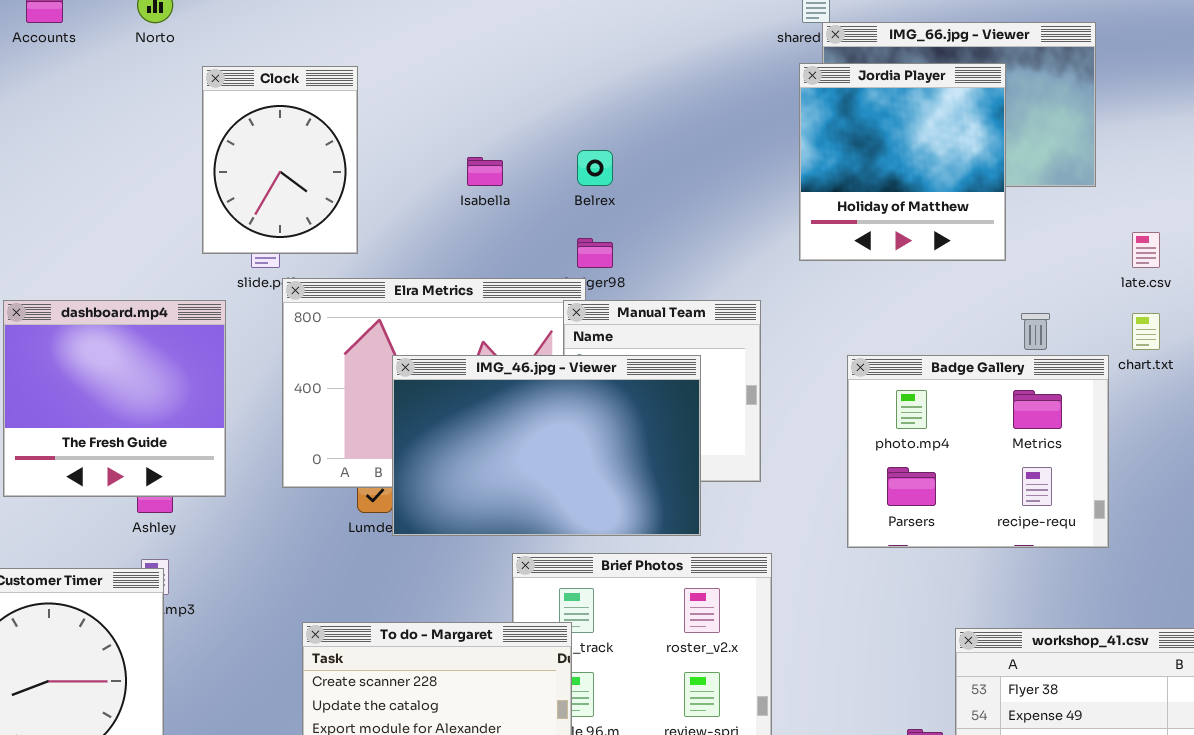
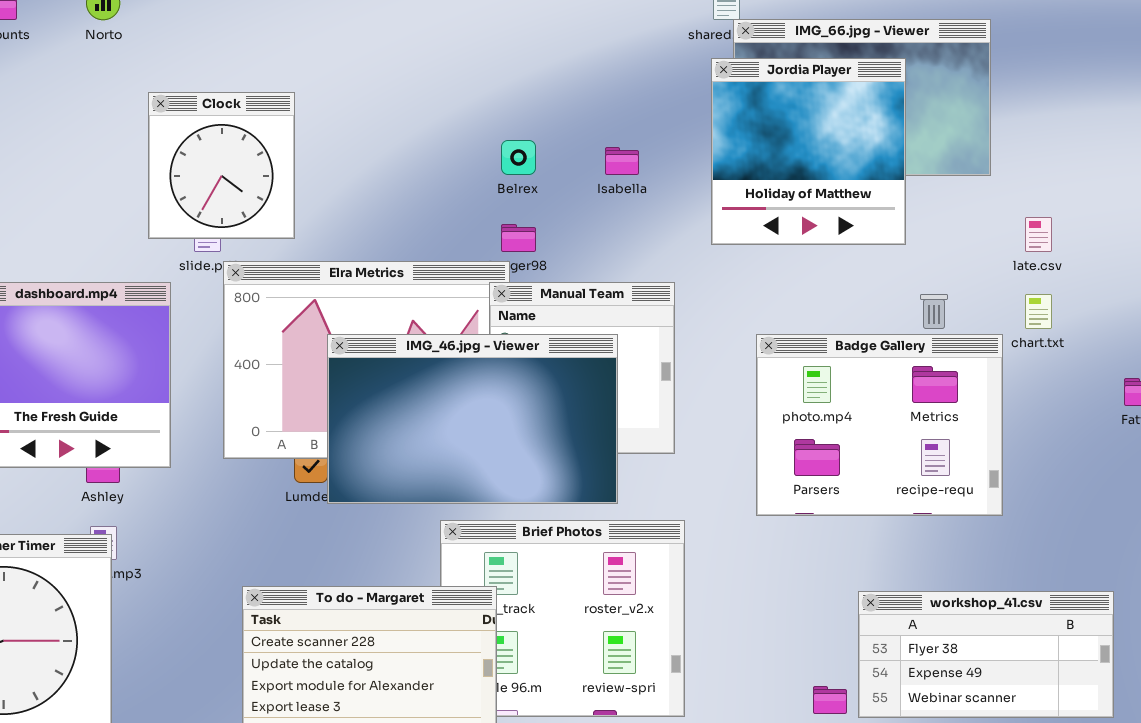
Clock: [202,66,358,254] -> [148,92,295,239], resized
Isabella: [467,157,503,186] -> [605,147,639,175], moved

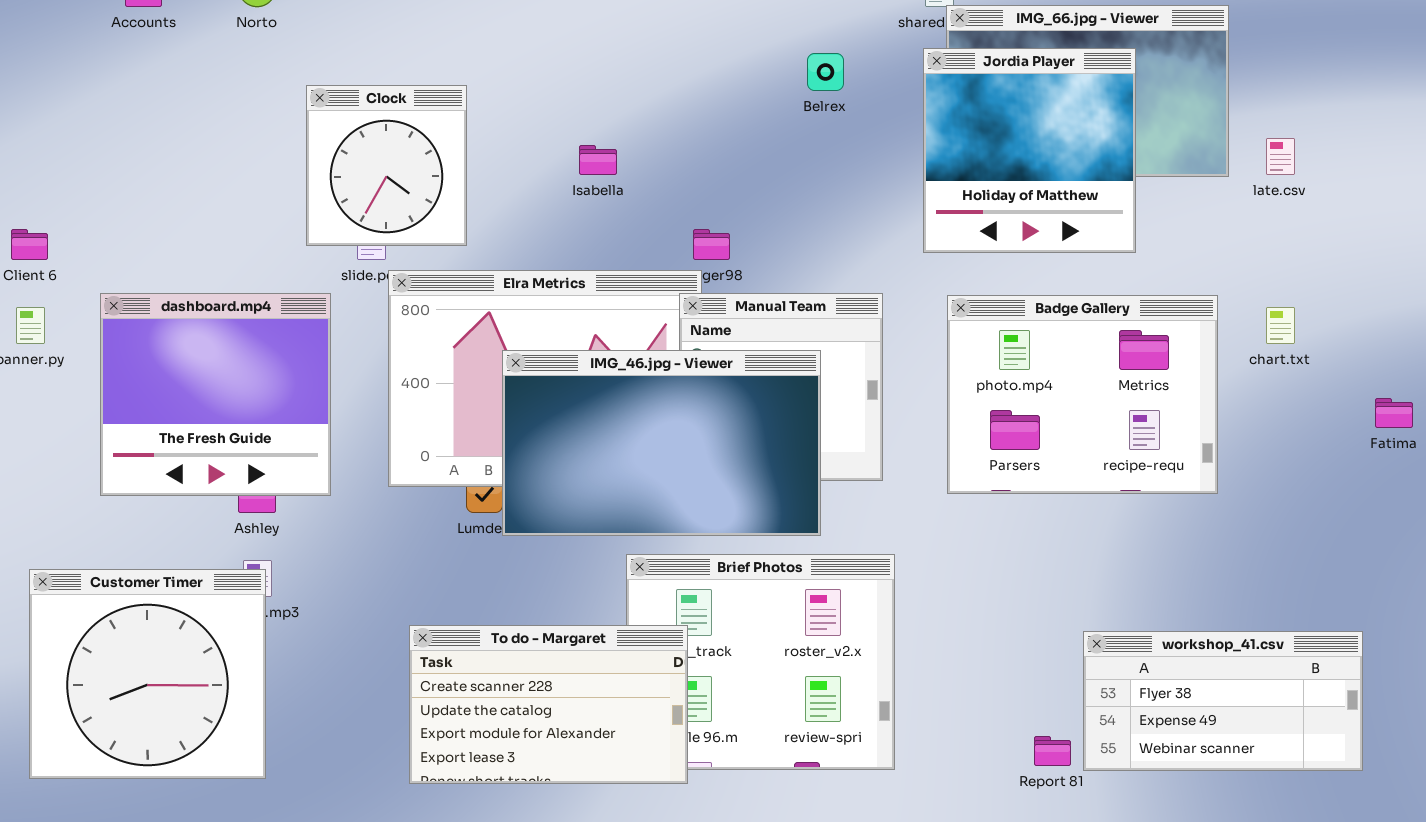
Belrex: [501,140,536,175] -> [807,53,844,91], moved
Isabella: [605,147,639,175] -> [579,145,617,175], moved
late.csv: [1025,217,1052,252] -> [1266,138,1295,175], moved
Badge Gallery: [756,334,1003,516] -> [947,295,1218,494], moved

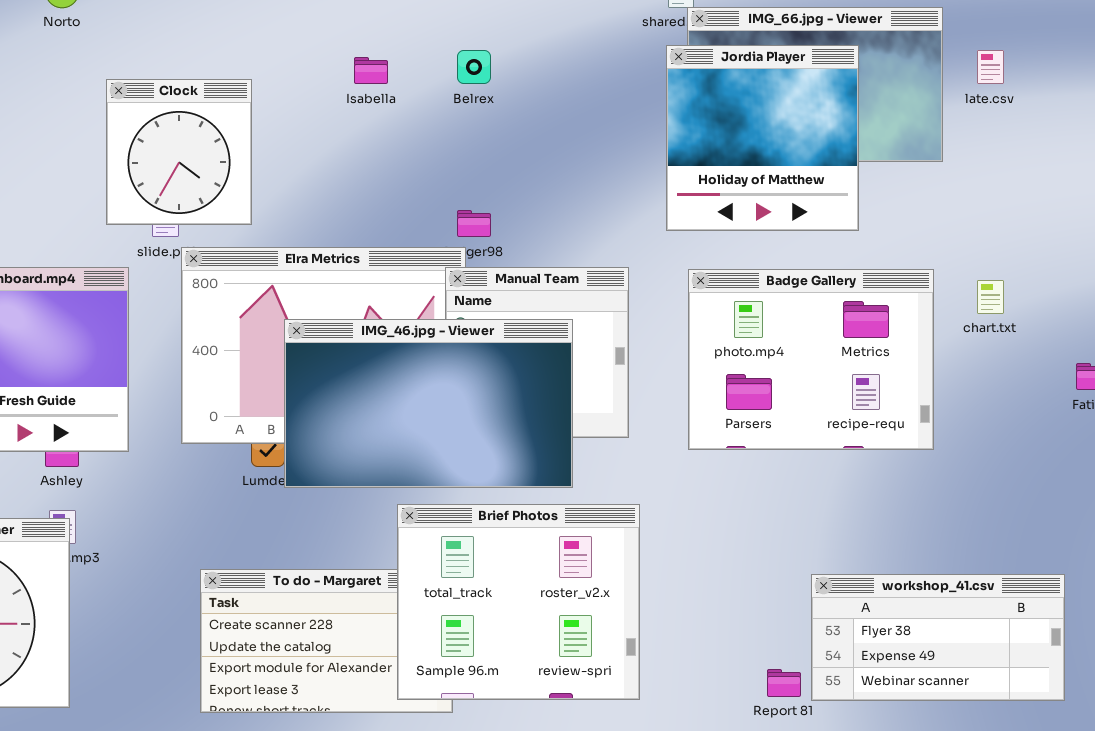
Belrex: [807,53,844,91] -> [457,50,491,84], moved
late.csv: [1266,138,1295,175] -> [977,50,1004,84], moved
Isabella: [579,145,617,175] -> [354,57,388,84], moved
Brief Photos: [626,554,895,770] -> [397,504,640,700], raised

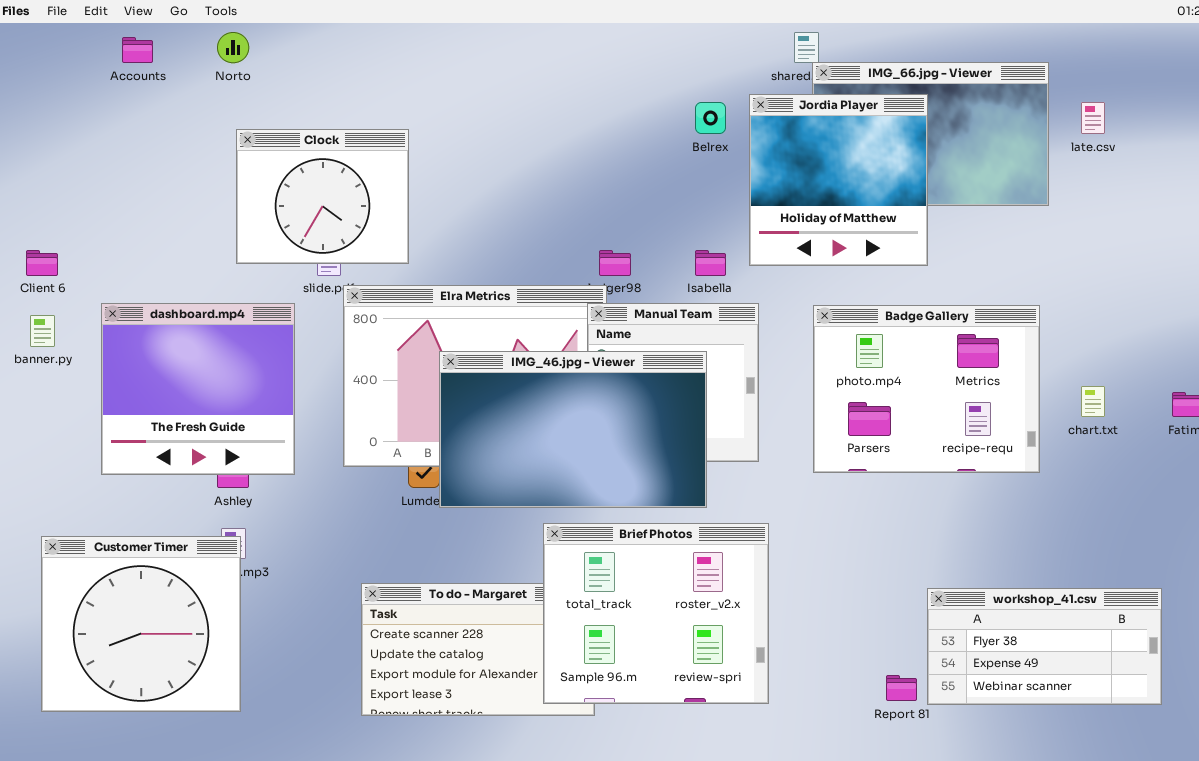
Jordia Player: [666,45,859,231] -> [749,94,928,266], moved
Belrex: [457,50,491,84] -> [695,102,726,134], moved
Isabella: [354,57,388,84] -> [695,250,726,276], moved
Clock: [106,79,252,225] -> [236,129,409,264], resized
chart.txt: [977,280,1004,314] -> [1081,386,1105,417], moved

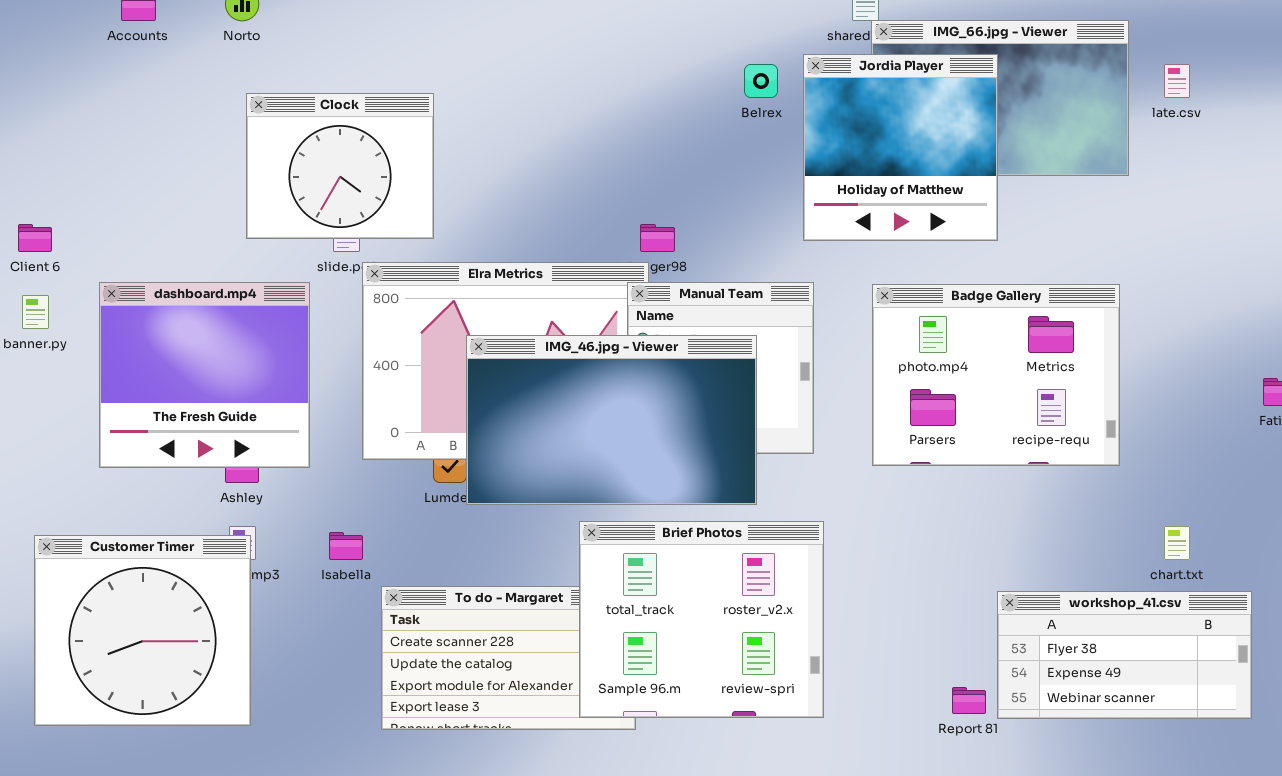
Isabella: [695,250,726,276] -> [329,532,363,560], moved
chart.txt: [1081,386,1105,417] -> [1164,526,1190,560], moved

